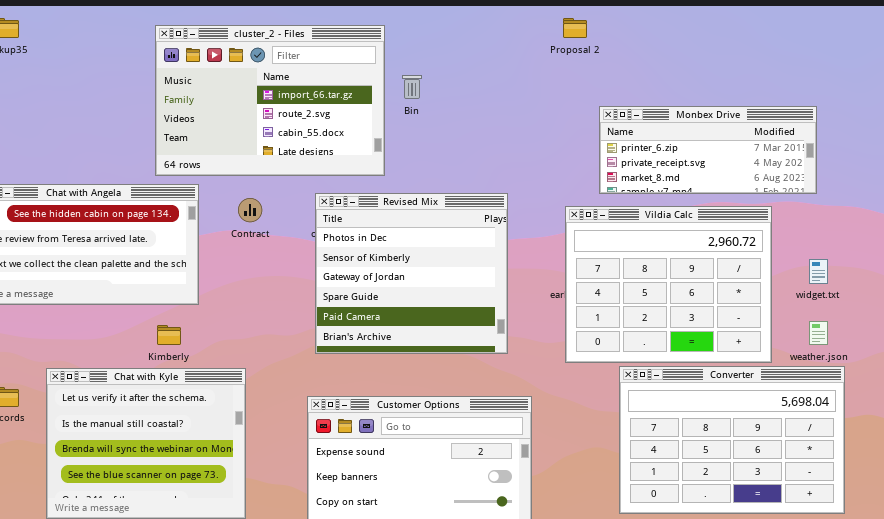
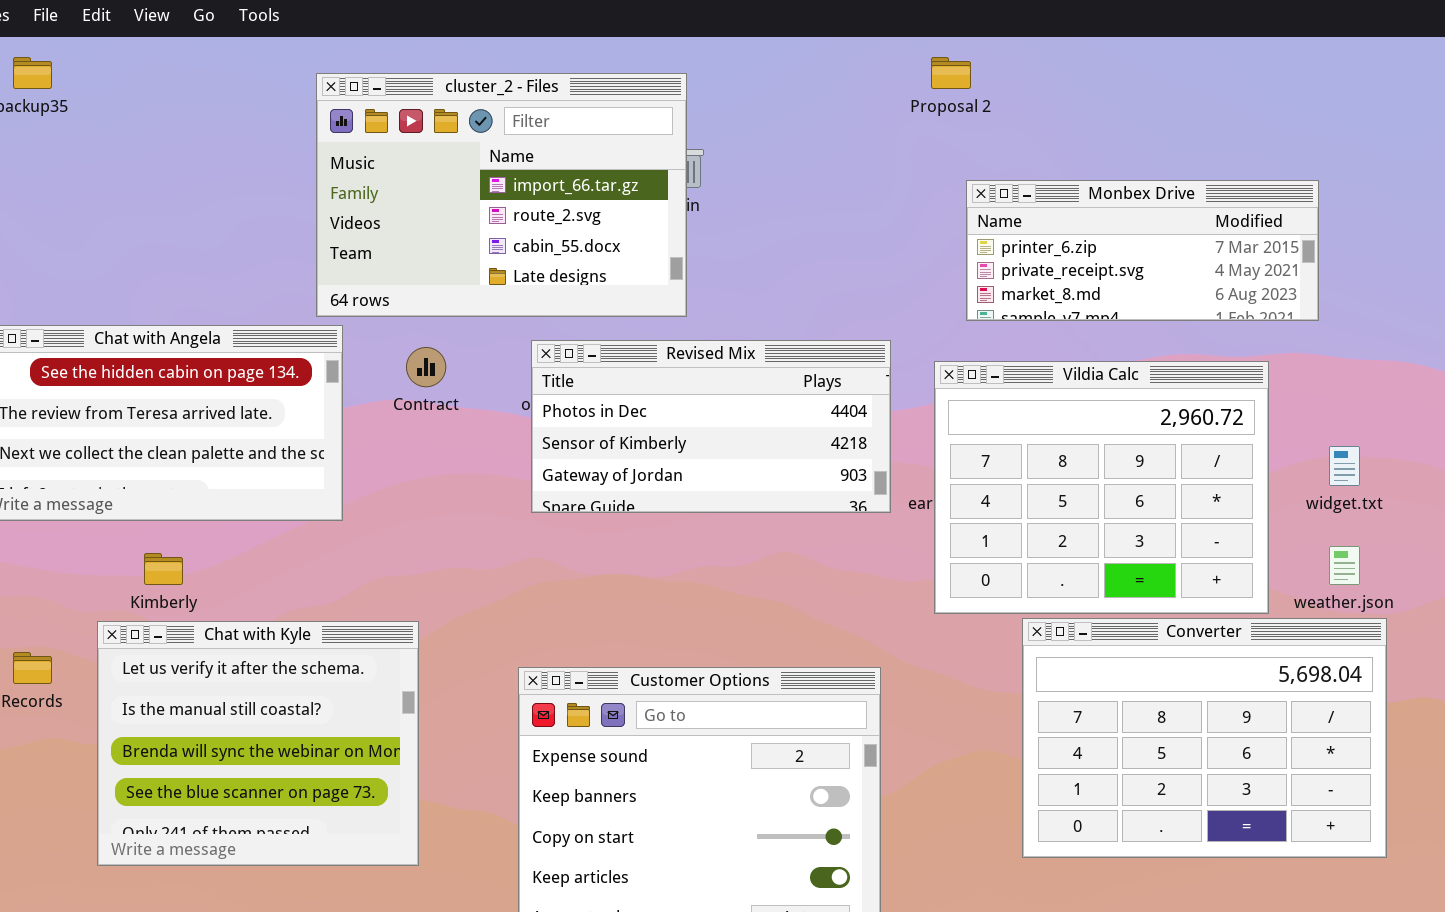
cluster_2 - Files: [155,25,385,176] -> [316,73,687,317], moved
Monbex Drive: [599,106,817,194] -> [966,180,1319,321], moved
Revised Mix: [315,193,508,354] -> [531,340,891,513], resized
Kimberly: [157,325,181,345] -> [144,553,183,585], moved

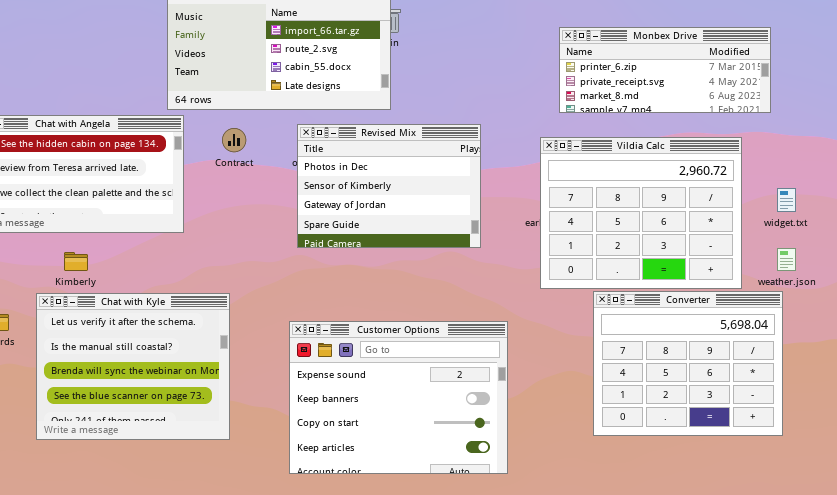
Revised Mix: [531,340,891,513] -> [297,124,481,248], resized
Converter: [1022,618,1387,858] -> [593,291,783,436], resized

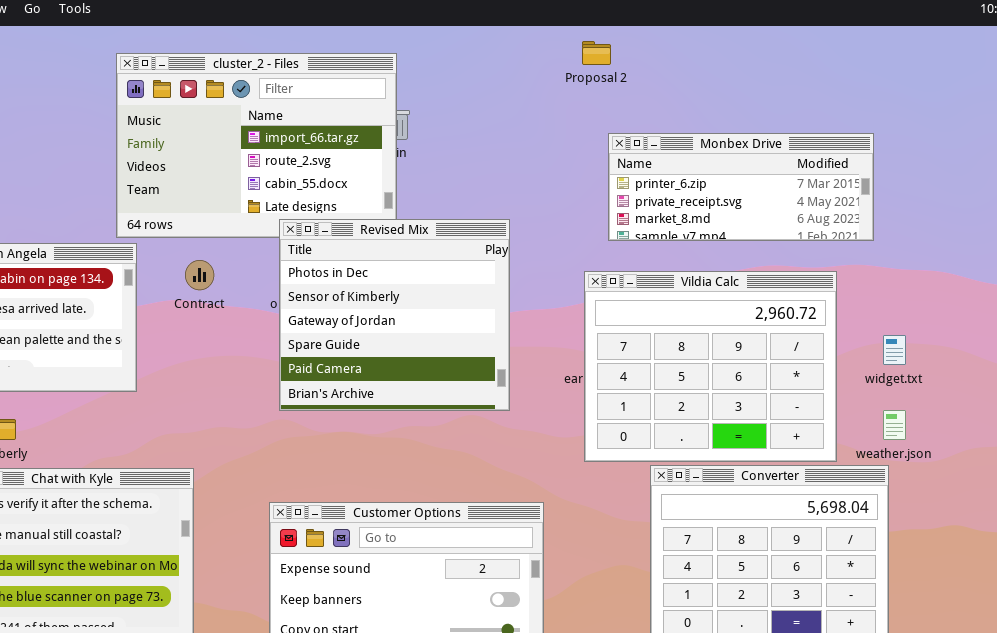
Revised Mix: [297,124,481,248] -> [279,219,510,411], resized

